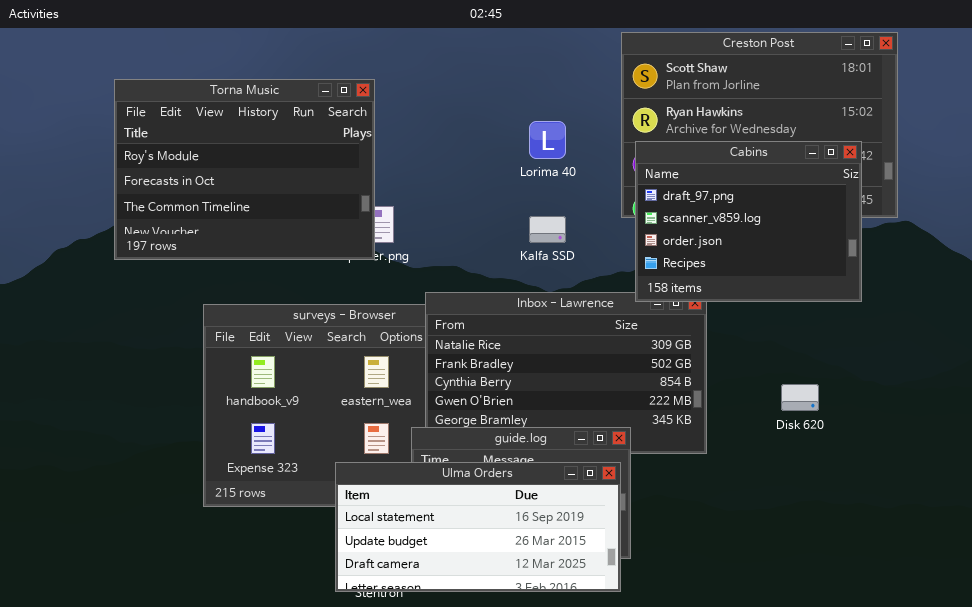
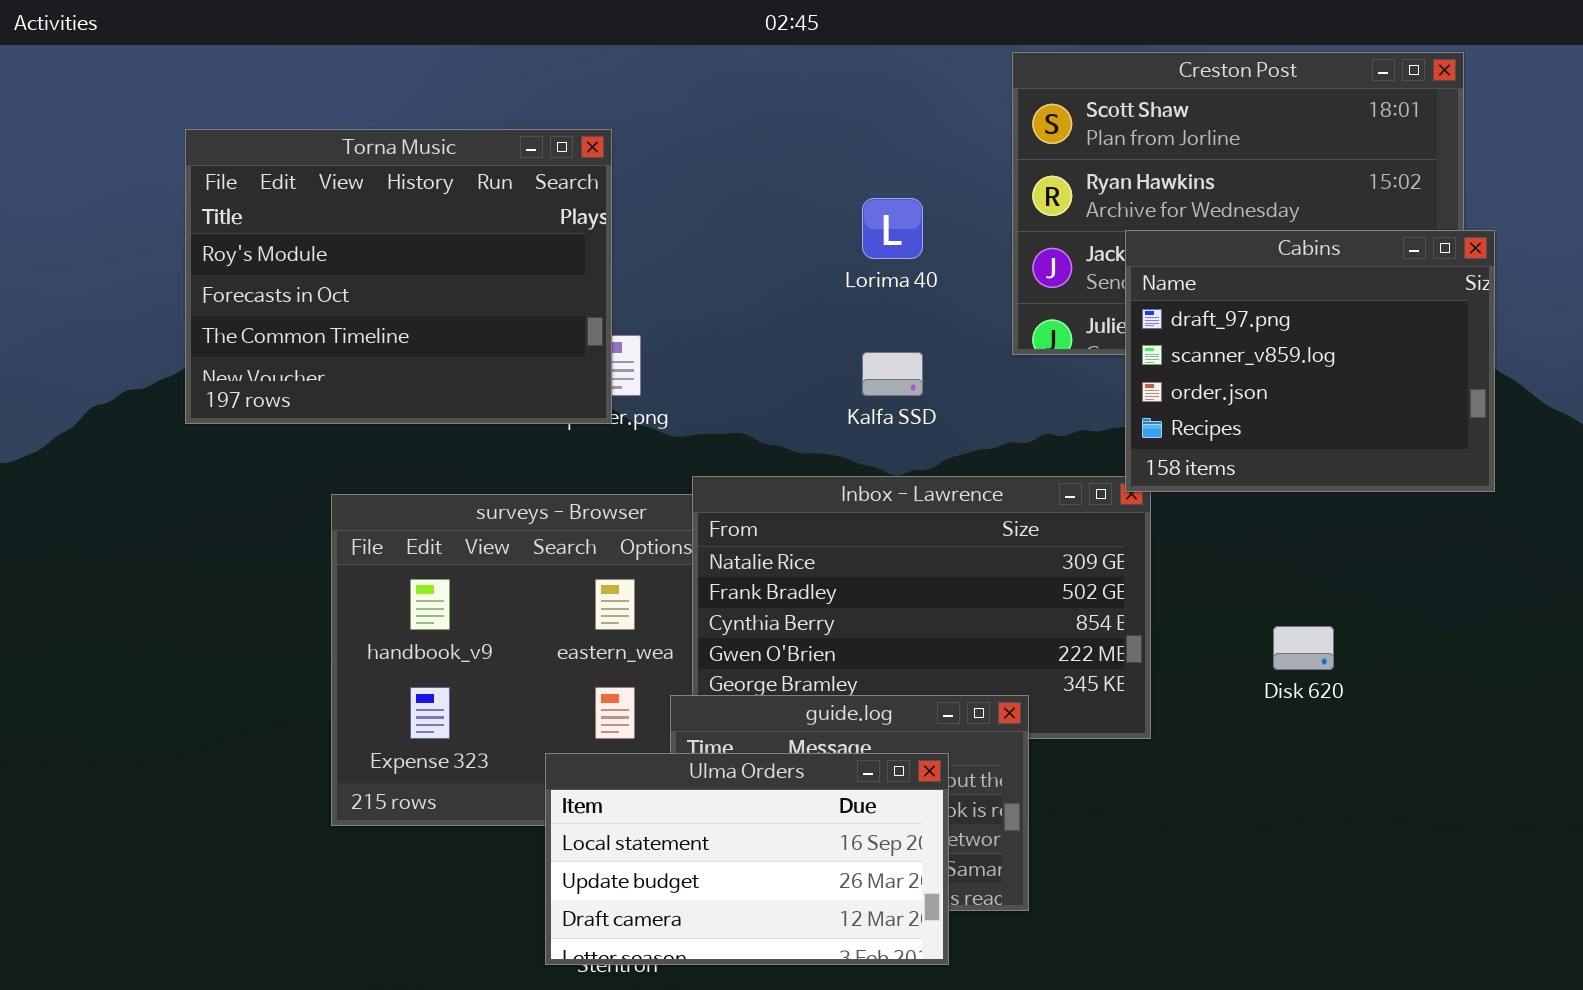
Cabins: [635,141,862,302] -> [1125,230,1495,492], moved
Ulma Orders: [335,462,621,592] -> [545,753,949,965], resized

